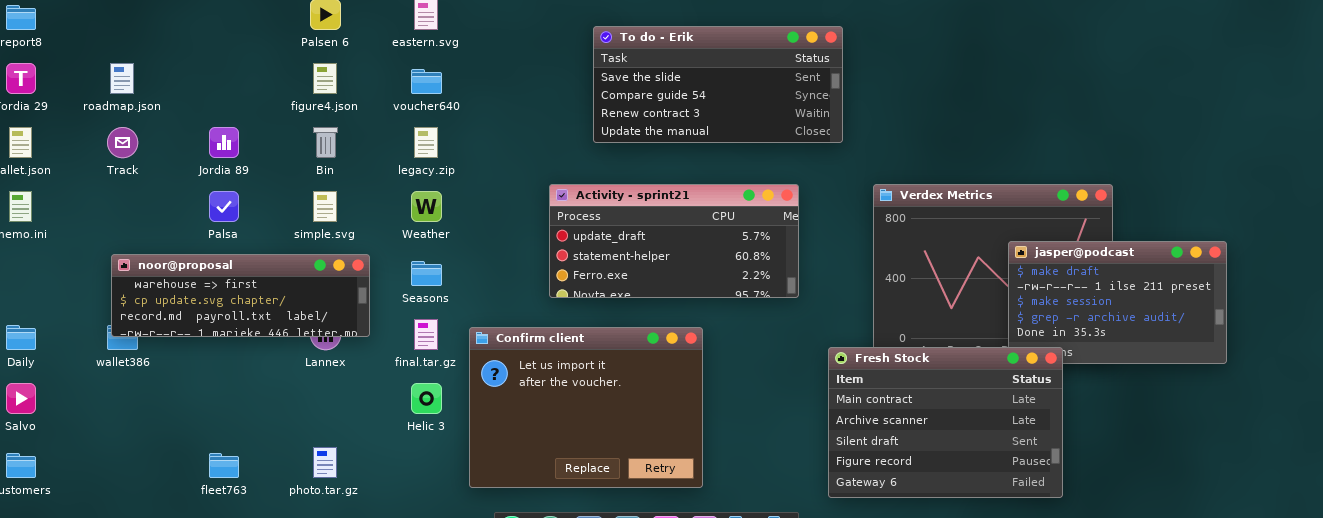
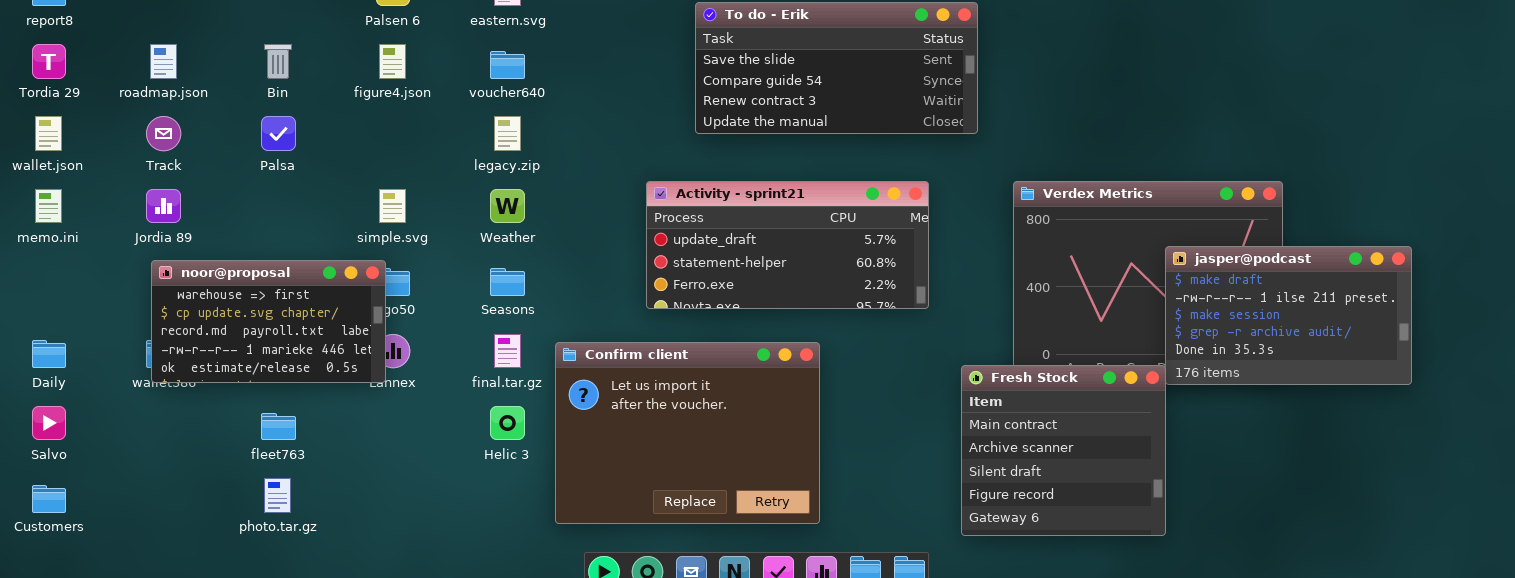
Jordia 89: [209,127,239,158] -> [146,189,181,223], moved
Bin: [313,127,338,158] -> [264,44,292,79], moved
Palsa: [209,191,239,222] -> [261,116,296,151], moved
noor@proposal: [111,254,370,337] -> [151,260,386,383], resized
Fresh Stock: [828,347,1063,498] -> [961,365,1166,536], resized
photo.tar.gz: [313,447,337,478] -> [264,478,291,513], moved
fleet763: [209,453,239,478] -> [261,413,296,440], moved

